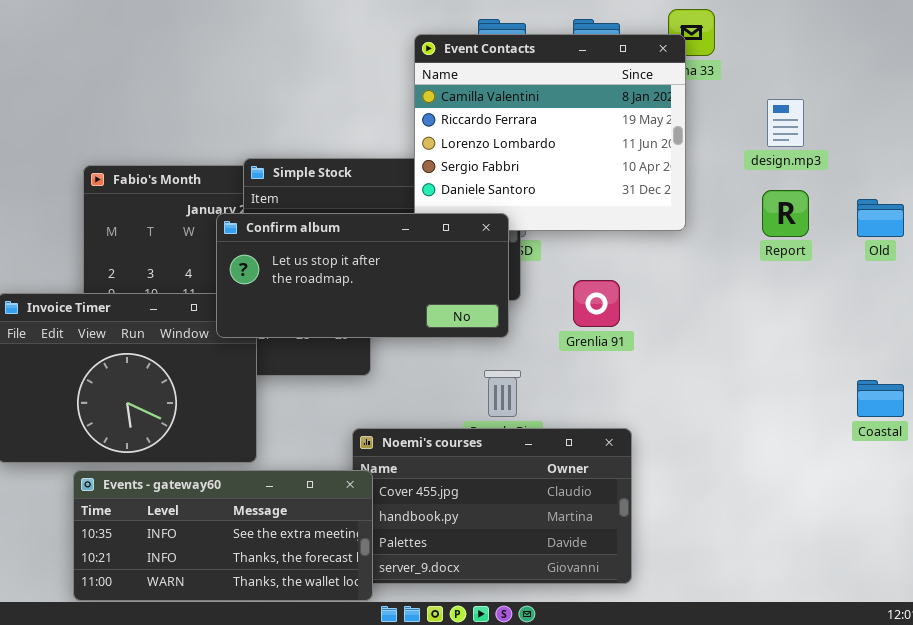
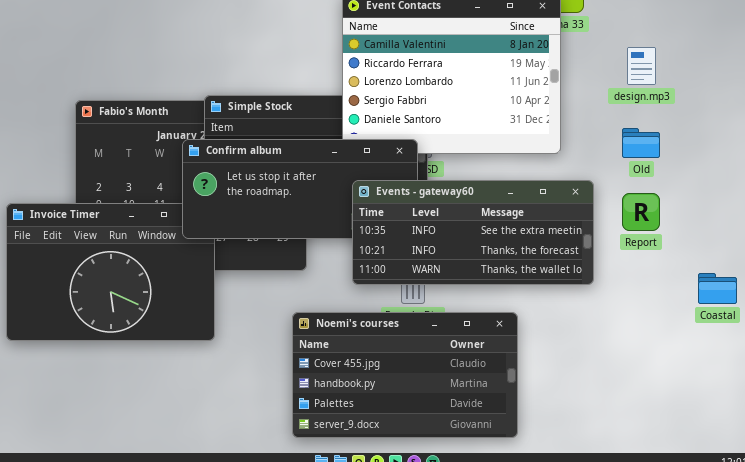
Report: [762,190,809,237] -> [622,193,660,231], moved
Old: [857,199,904,237] -> [622,128,660,158], moved
Events - gateway60: [73,470,373,601] -> [352,180,594,285], moved

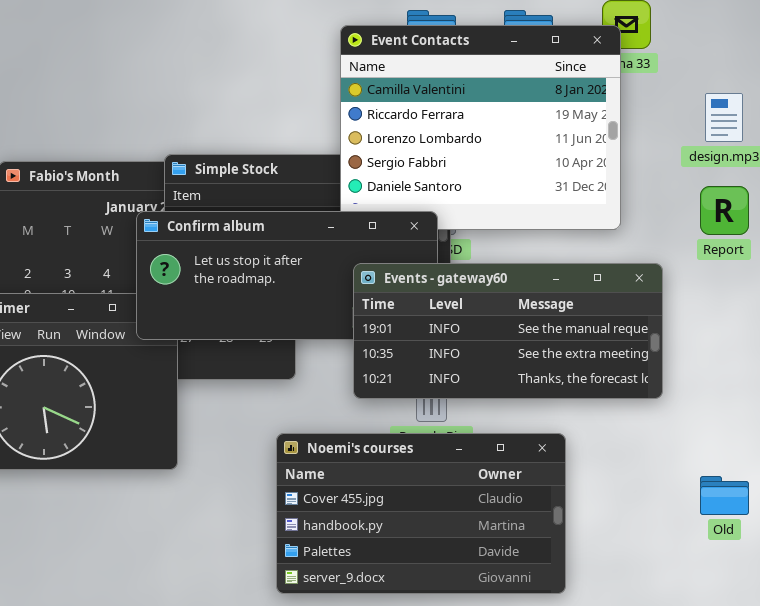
Old: [622,128,660,158] -> [700,476,749,515], moved
Events - gateway60: [352,180,594,285] -> [353,263,663,399], scrolled up 1 row
Report: [622,193,660,231] -> [700,186,749,235], moved

